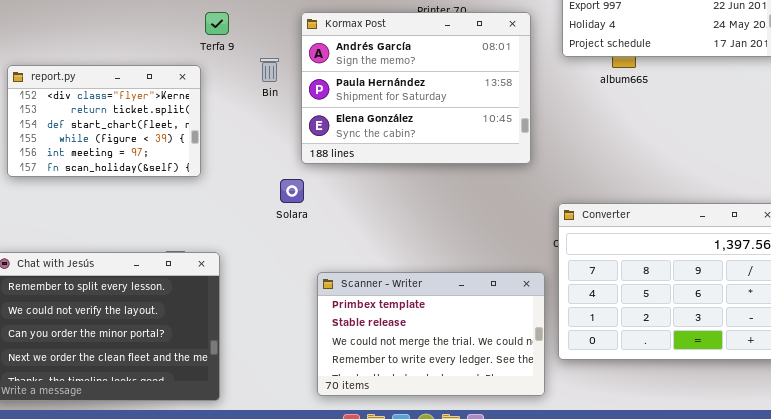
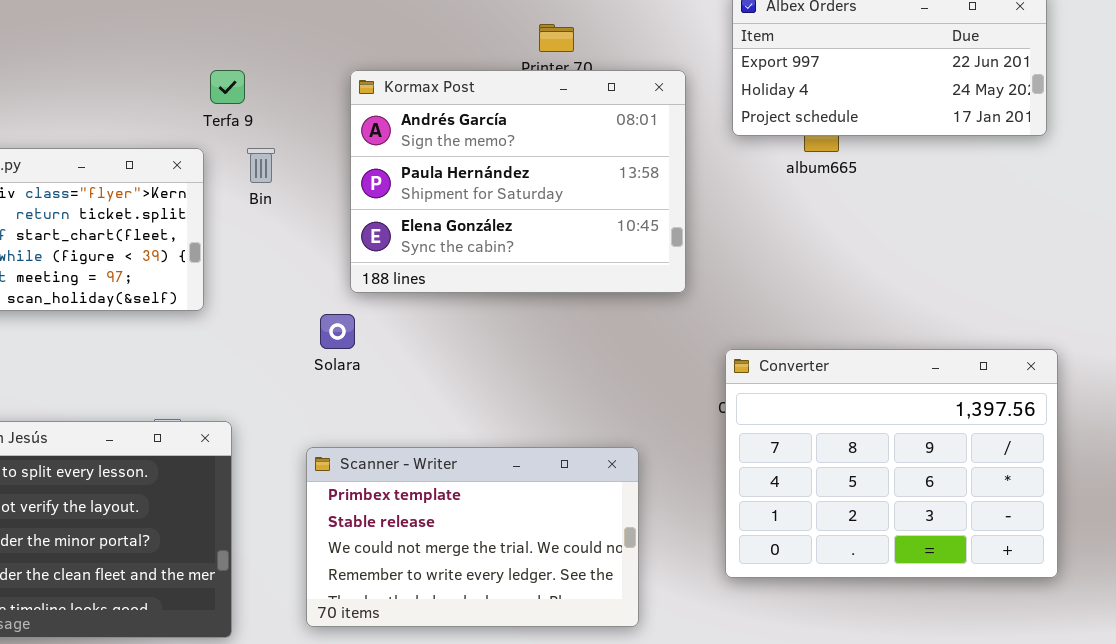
Bin: [260,58,279,82] -> [247,148,275,183], moved
Scanner - Writer: [317,272,545,396] -> [306,447,639,627], moved

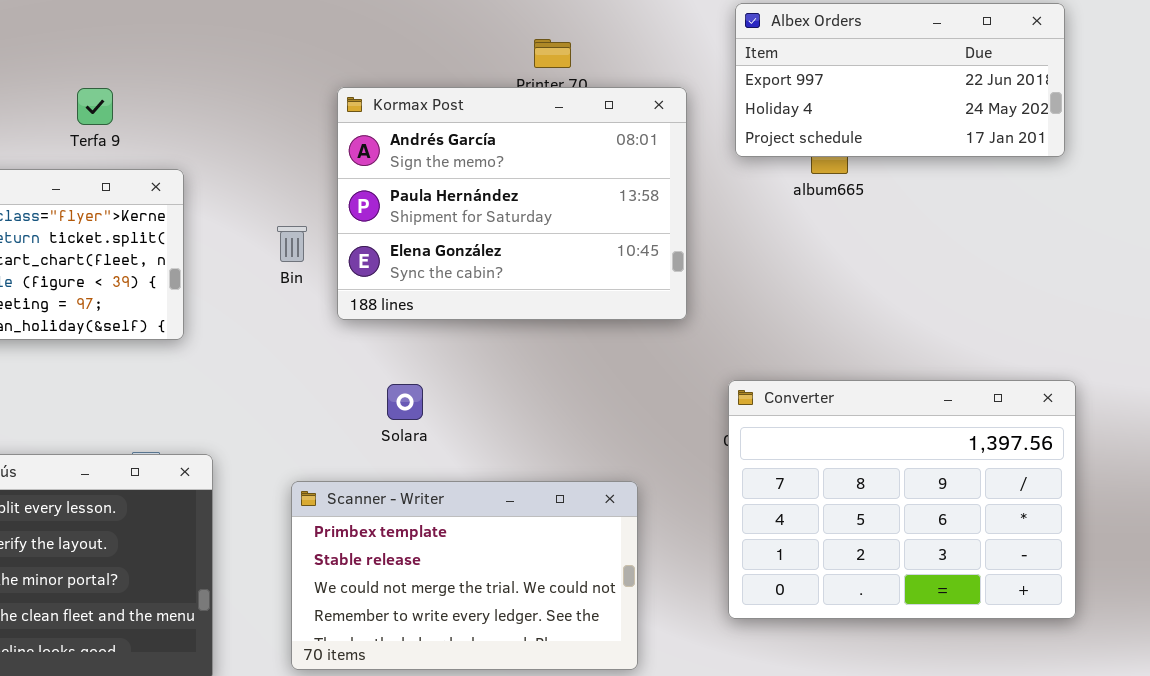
Terfa 9: [210,70,245,104] -> [77,88,113,125], moved
Bin: [247,148,275,183] -> [277,226,307,262], moved
Solara: [320,314,355,349] -> [387,384,423,420], moved

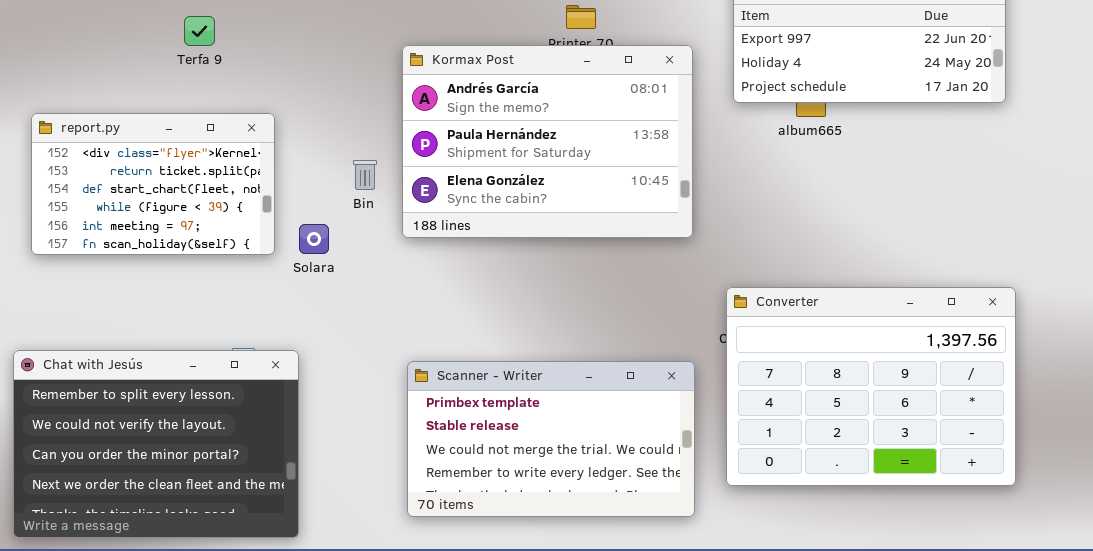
Terfa 9: [77,88,113,125] -> [184,16,215,46], moved
Solara: [387,384,423,420] -> [299,224,329,254], moved
Scanner - Writer: [291,481,638,670] -> [407,361,695,517], moved

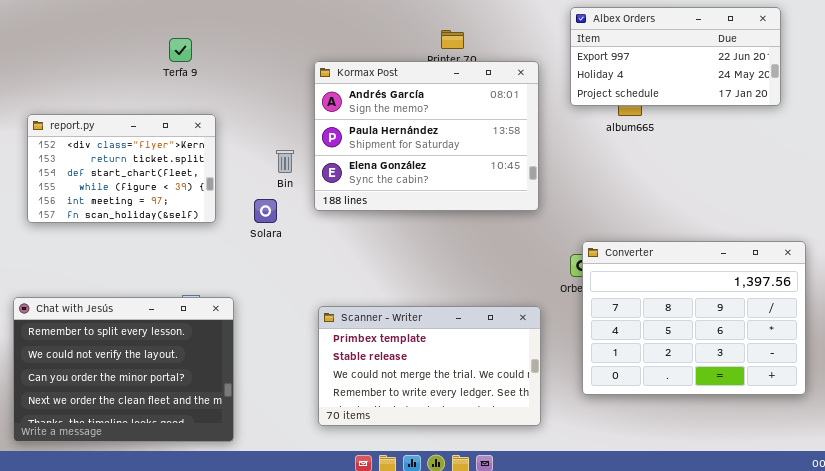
Terfa 9: [184,16,215,46] -> [169,38,192,62], moved
Solara: [299,224,329,254] -> [254,199,277,223], moved
Converter: [726,287,1016,486] -> [582,241,806,395], moved

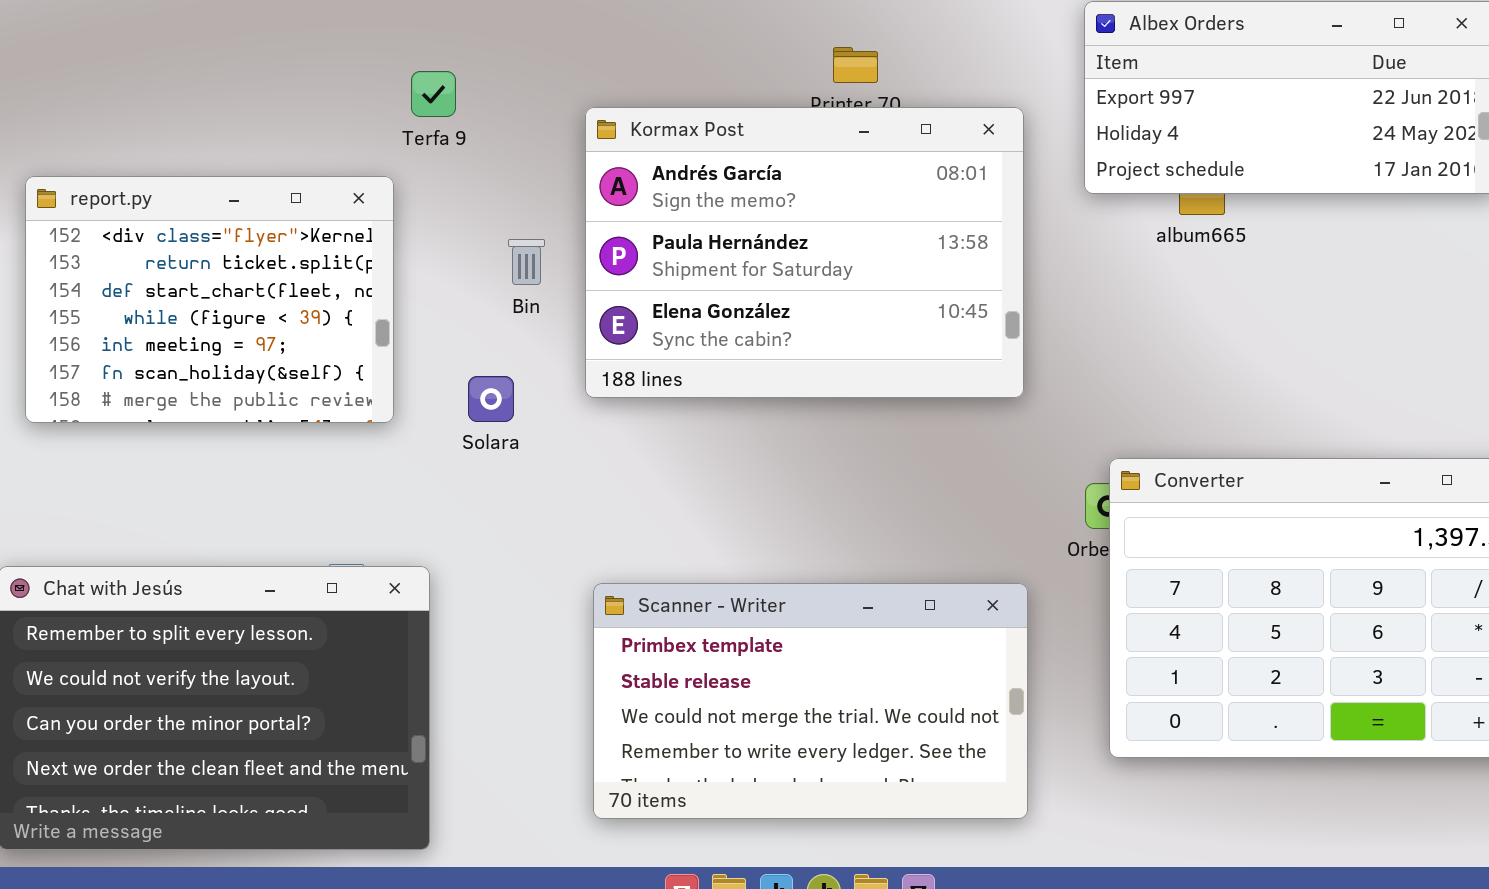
Terfa 9: [169,38,192,62] -> [411,71,456,117], moved
report.py: [27,114,216,223] -> [25,176,394,423], resized
Bin: [276,150,294,173] -> [508,239,545,285], moved

